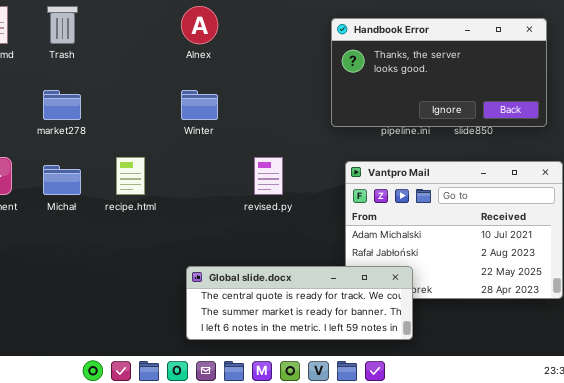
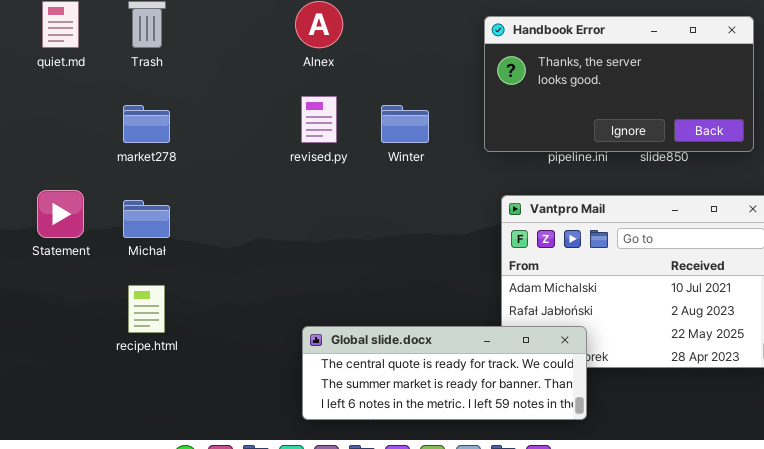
Winter: [181,90,218,120] -> [381,105,429,143], moved
recipe.html: [116,157,145,195] -> [128,285,165,333], moved
revised.py: [254,157,283,195] -> [301,96,337,143], moved

